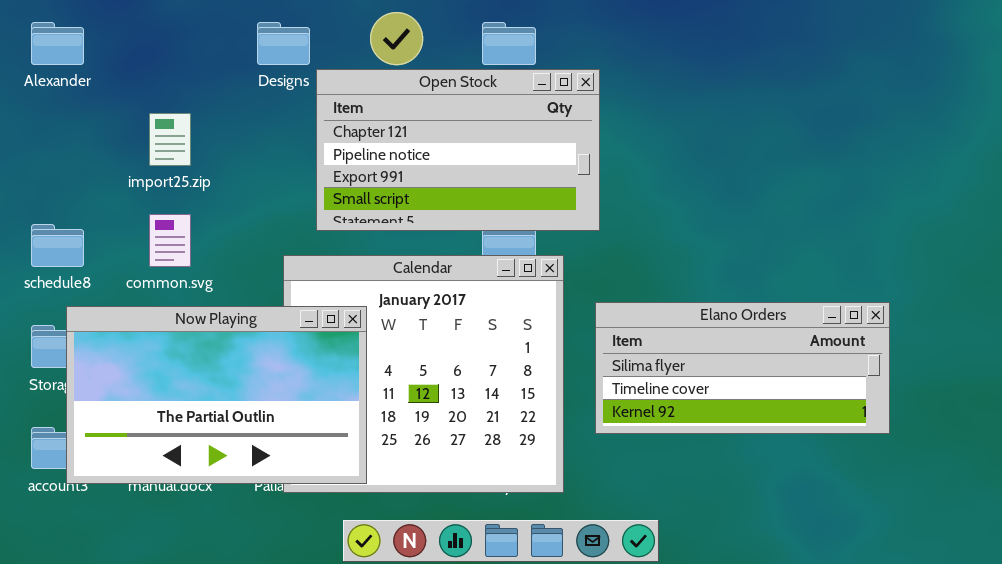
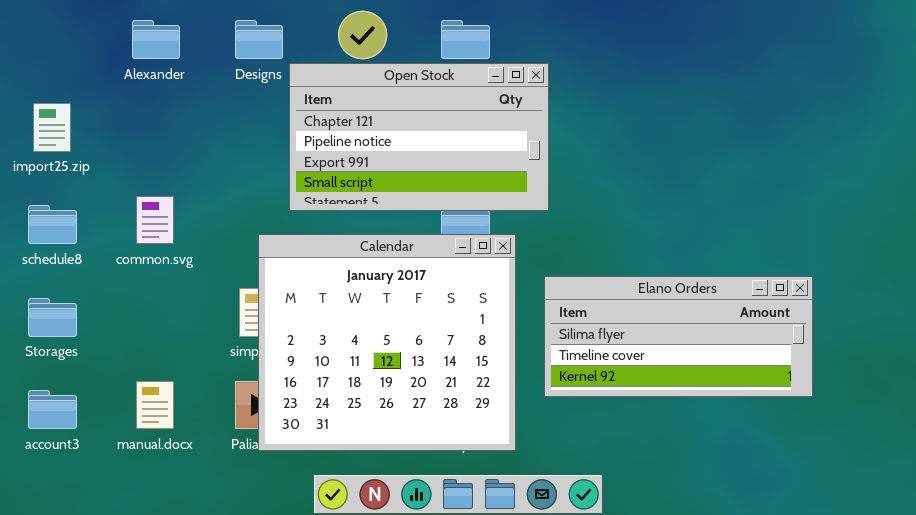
Alexander: [31,22,84,65] -> [132,20,180,59], moved
import25.zip: [149,113,191,166] -> [33,103,71,152], moved
Now Playing: [66,306,367,484] -> none, closed

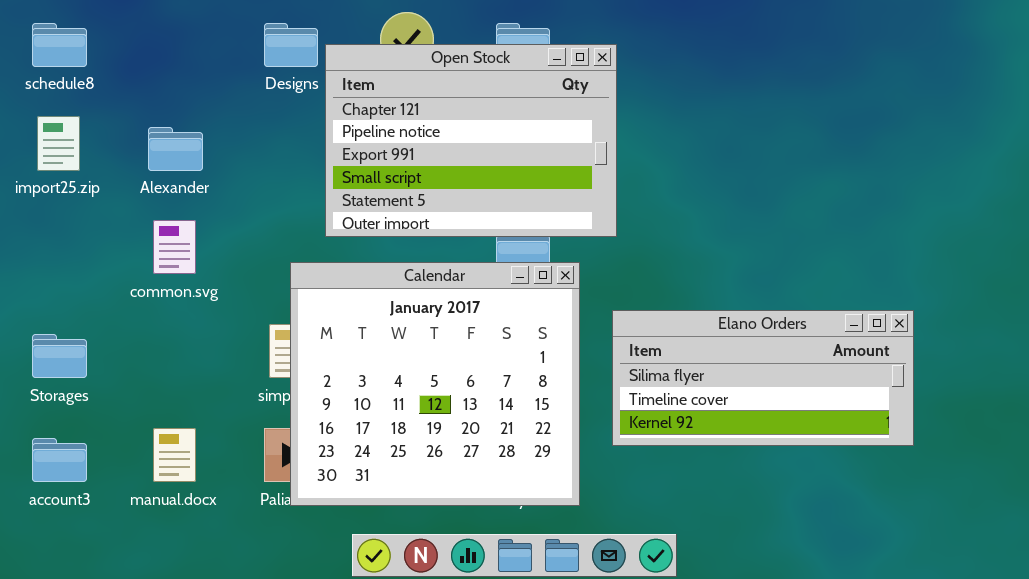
Alexander: [132,20,180,59] -> [148,127,203,171], moved
Open Stock: [289,63,549,211] -> [325,44,617,237], resized
schedule8: [28,205,77,244] -> [32,23,87,67], moved

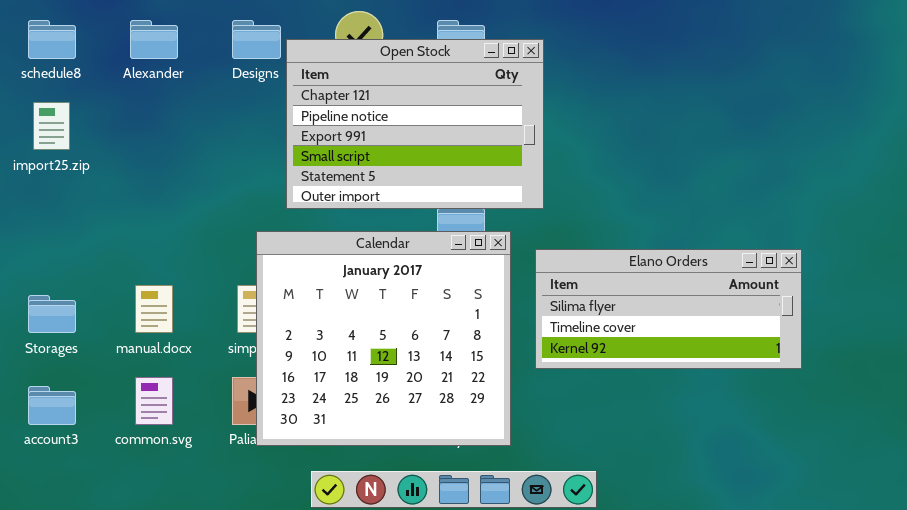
Alexander: [148,127,203,171] -> [130,20,178,59], moved
common.svg: [153,220,196,274] -> [135,377,173,425], moved
Elano Orders: [612,310,914,446] -> [535,249,802,369], moved
manual.docx: [153,428,196,482] -> [135,285,173,333], moved

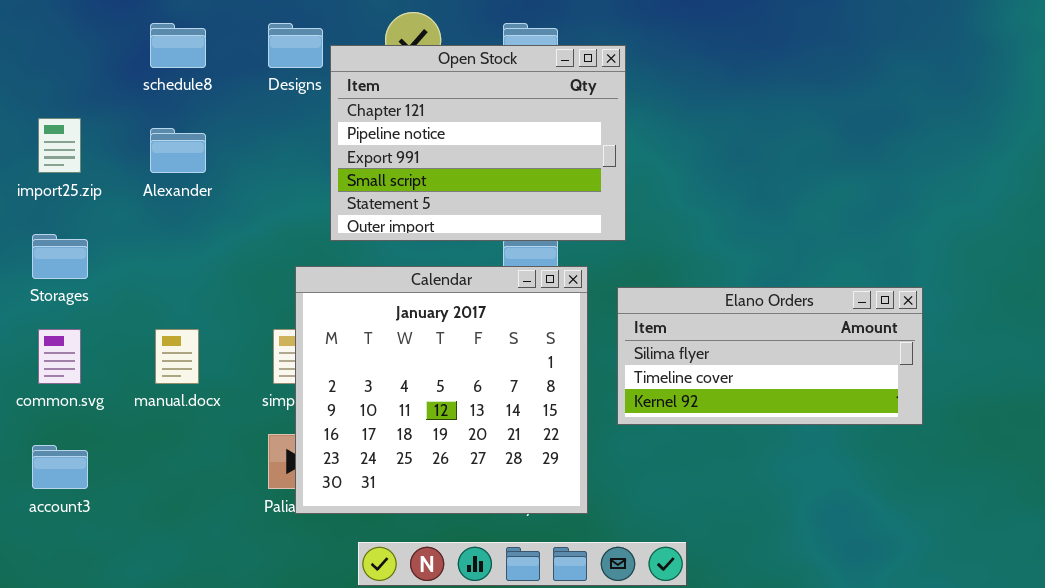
schedule8: [28,20,76,59] -> [150,23,206,68], moved
Alexander: [130,20,178,59] -> [150,128,206,173], moved
Storages: [28,295,76,333] -> [32,234,88,279], moved
common.svg: [135,377,173,425] -> [38,329,81,384], moved

